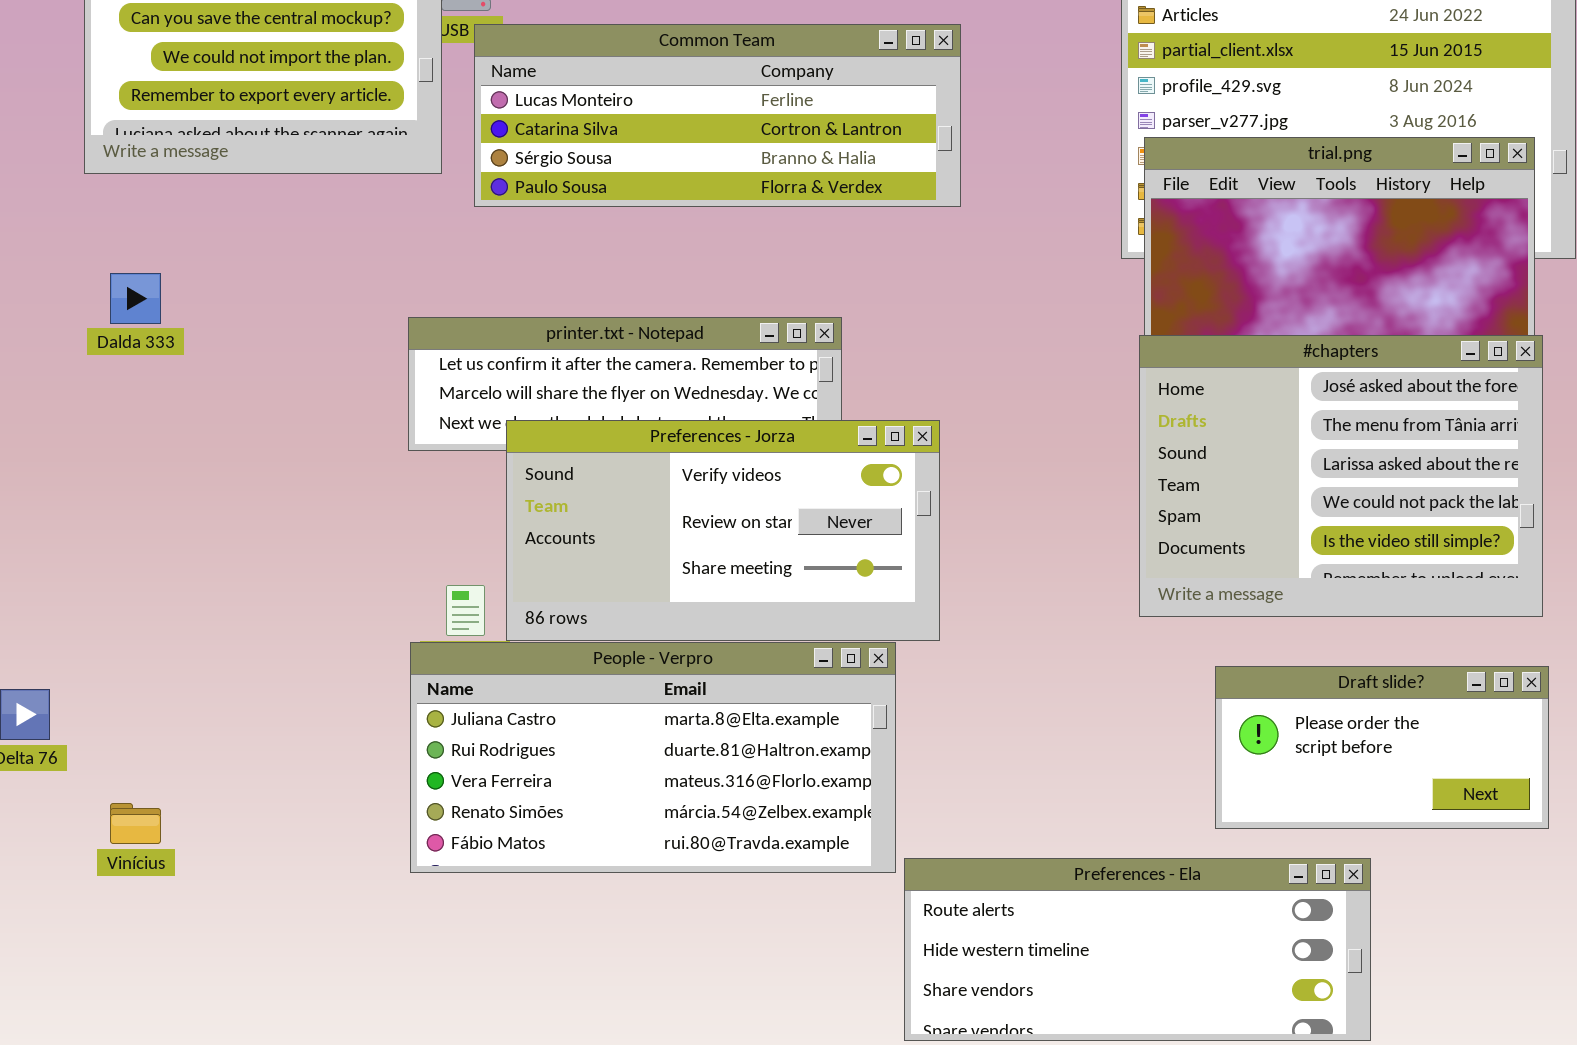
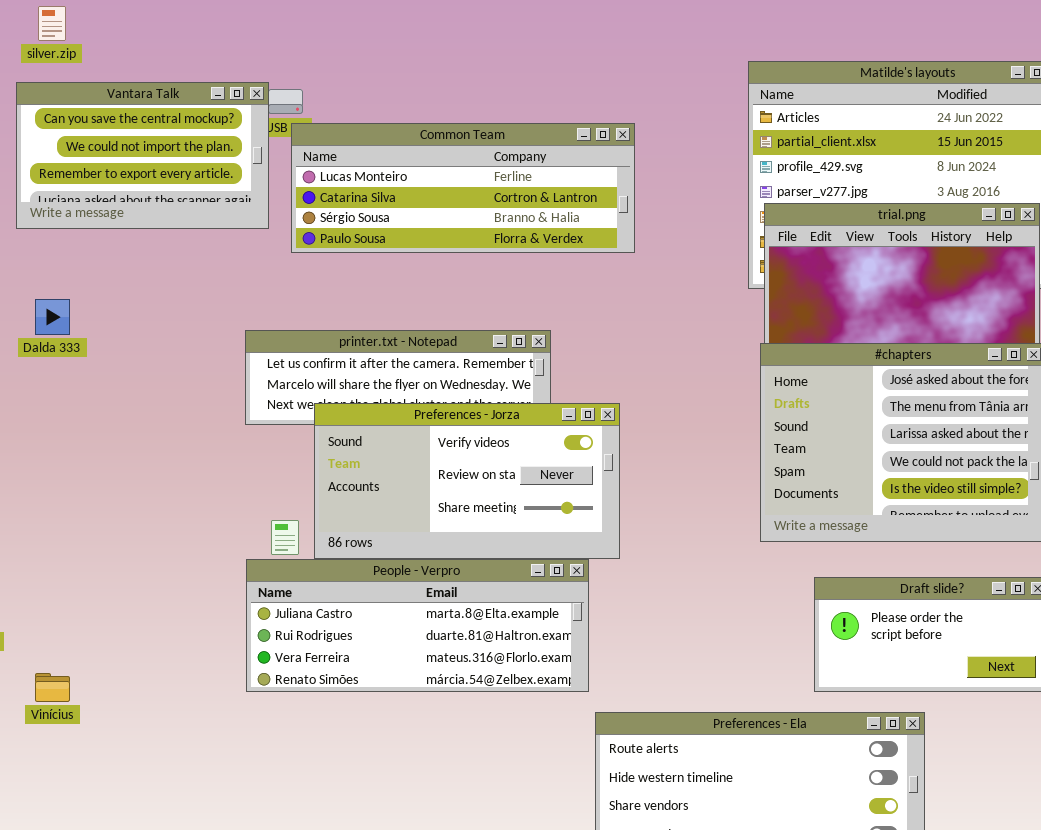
People - Verpro: [410,642,896,873] -> [246,559,589,692], resized

